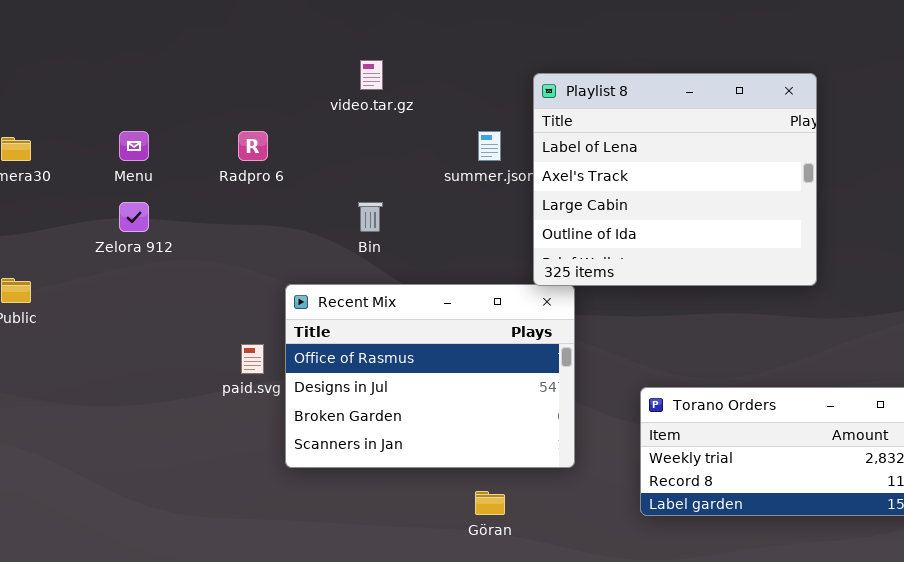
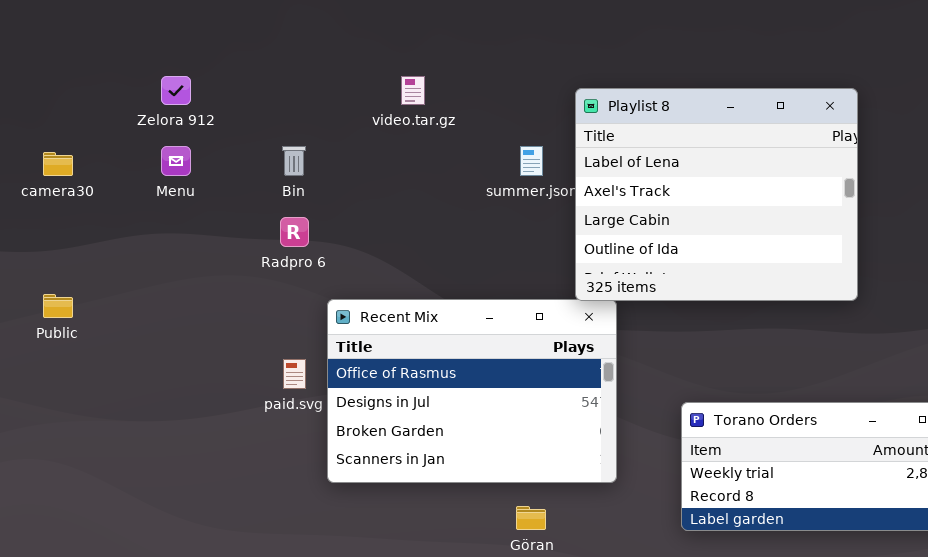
Radpro 6: [238,131,268,161] -> [280,217,309,247], moved
Zelora 912: [119,202,149,232] -> [161,76,191,105], moved
Bin: [358,202,383,232] -> [282,146,306,176], moved

